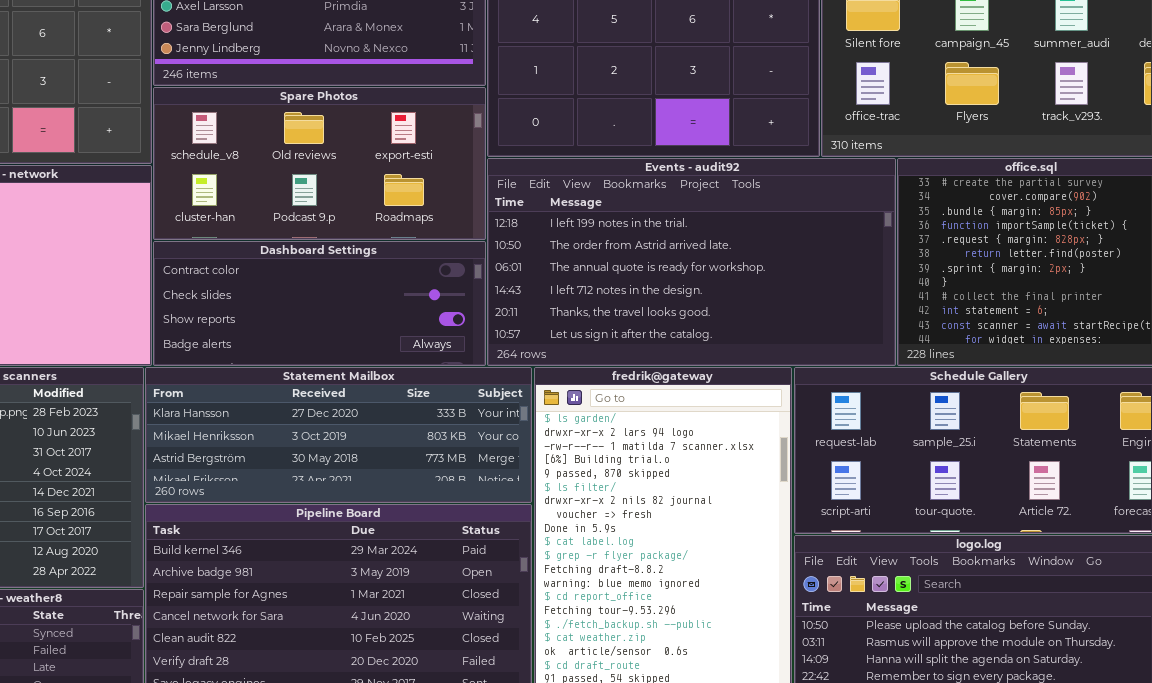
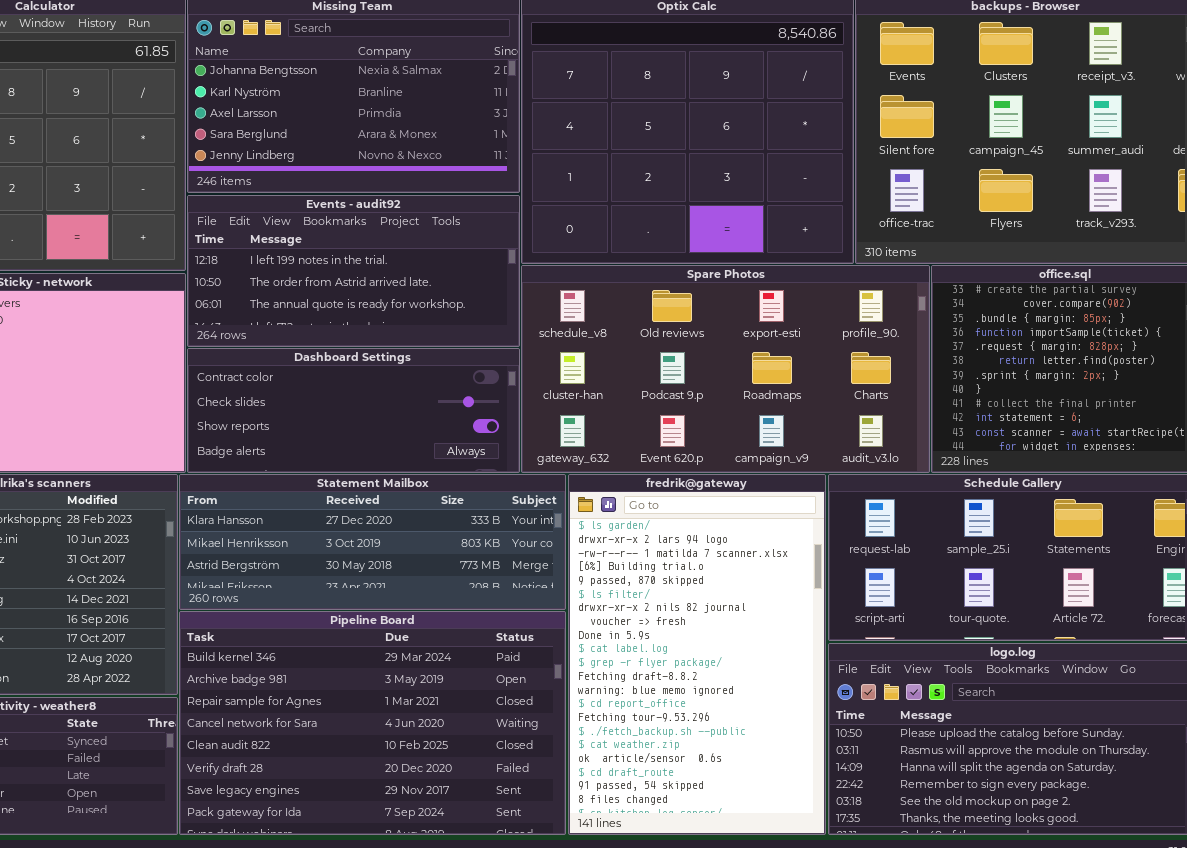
Spare Photos: [153,87,486,240] -> [521,265,930,473], moved, resized
Events - audit92: [487,158,896,366] -> [187,195,520,347], moved, resized

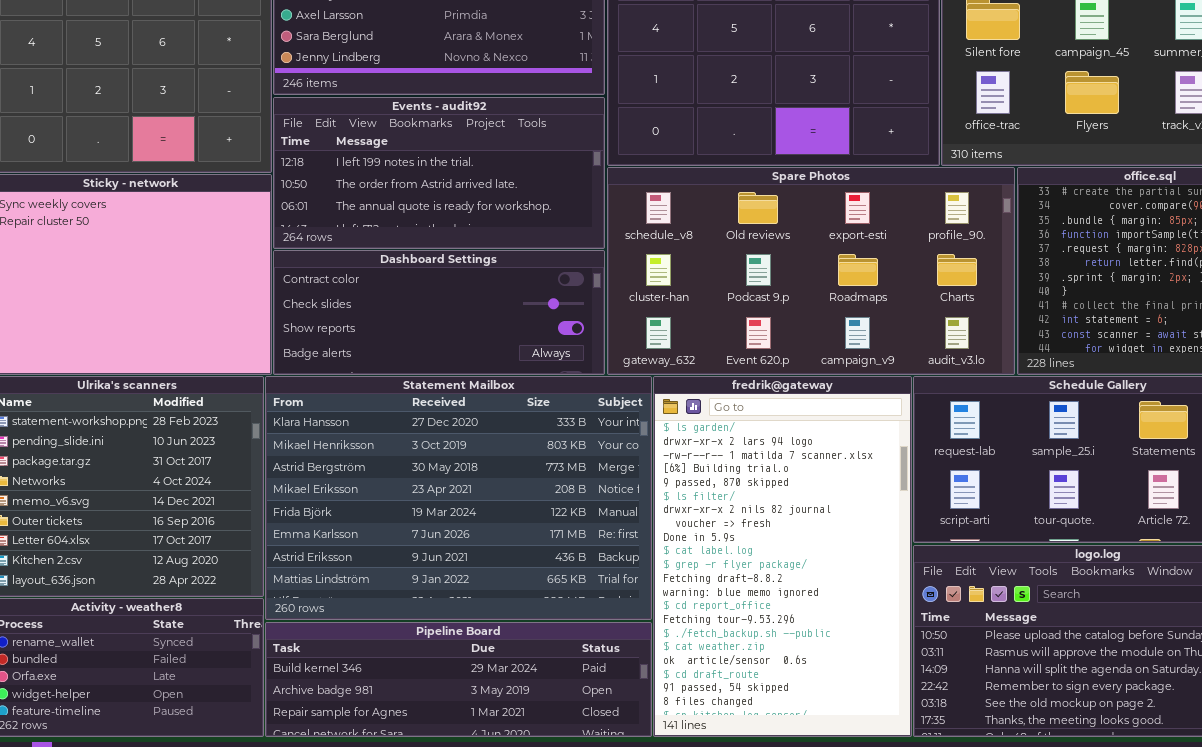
Statement Mailbox: [179,474,566,610] -> [265,376,652,620], resized
Pipeline Board: [179,611,566,835] -> [265,622,652,737], resized

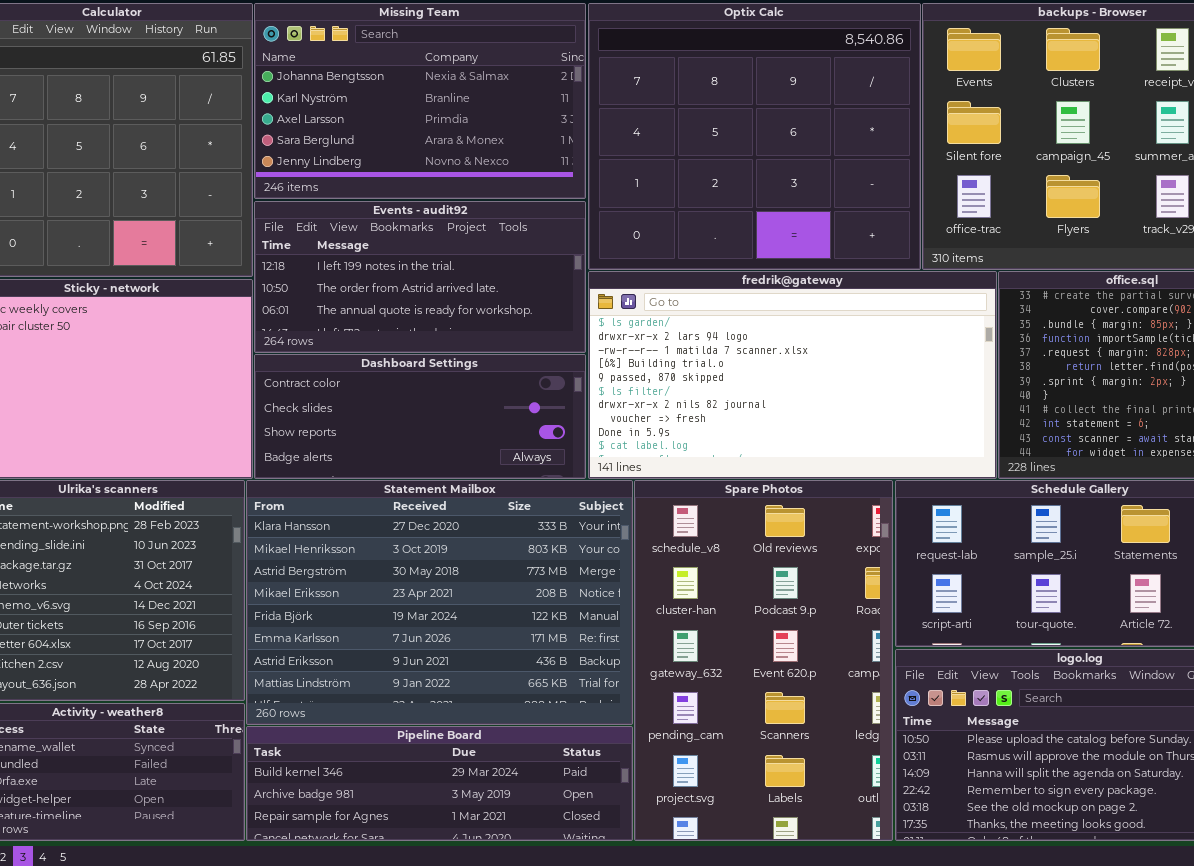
Spare Photos: [607,167,1015,375] -> [634,480,893,841], moved, resized
fredrik@gateway: [653,376,912,737] -> [588,271,997,479], moved, resized

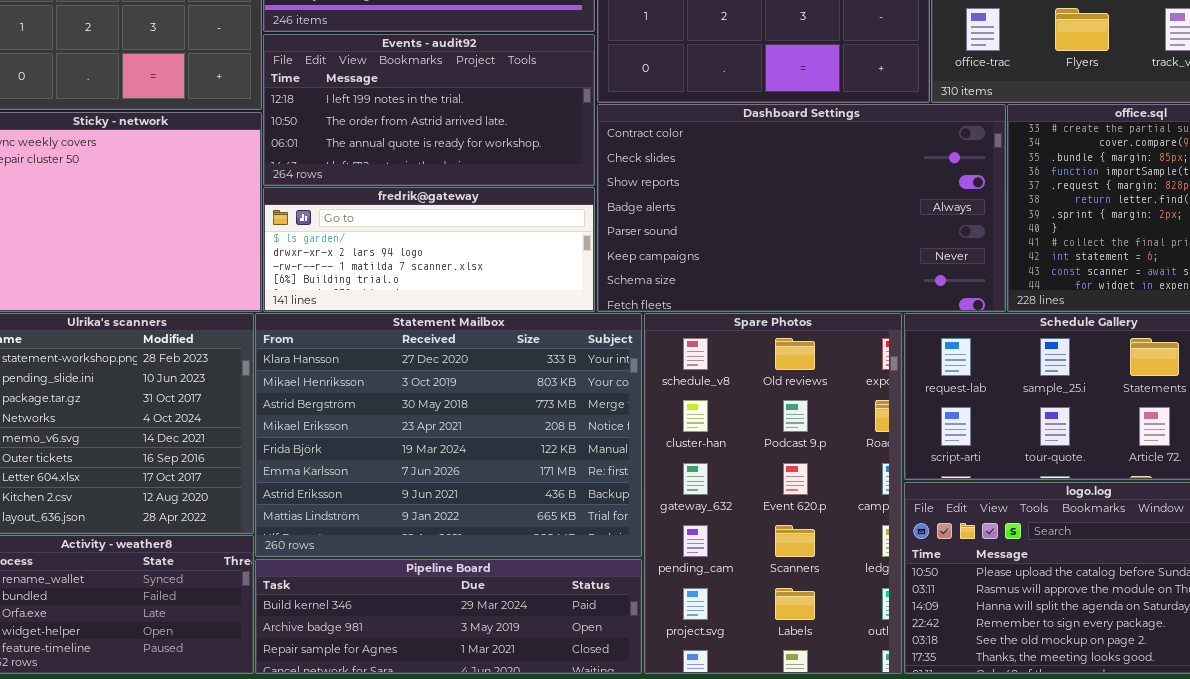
fredrik@gateway: [588,271,997,479] -> [263,187,595,312], moved, resized
Dashboard Settings: [254,354,586,479] -> [597,104,1006,312], moved, resized

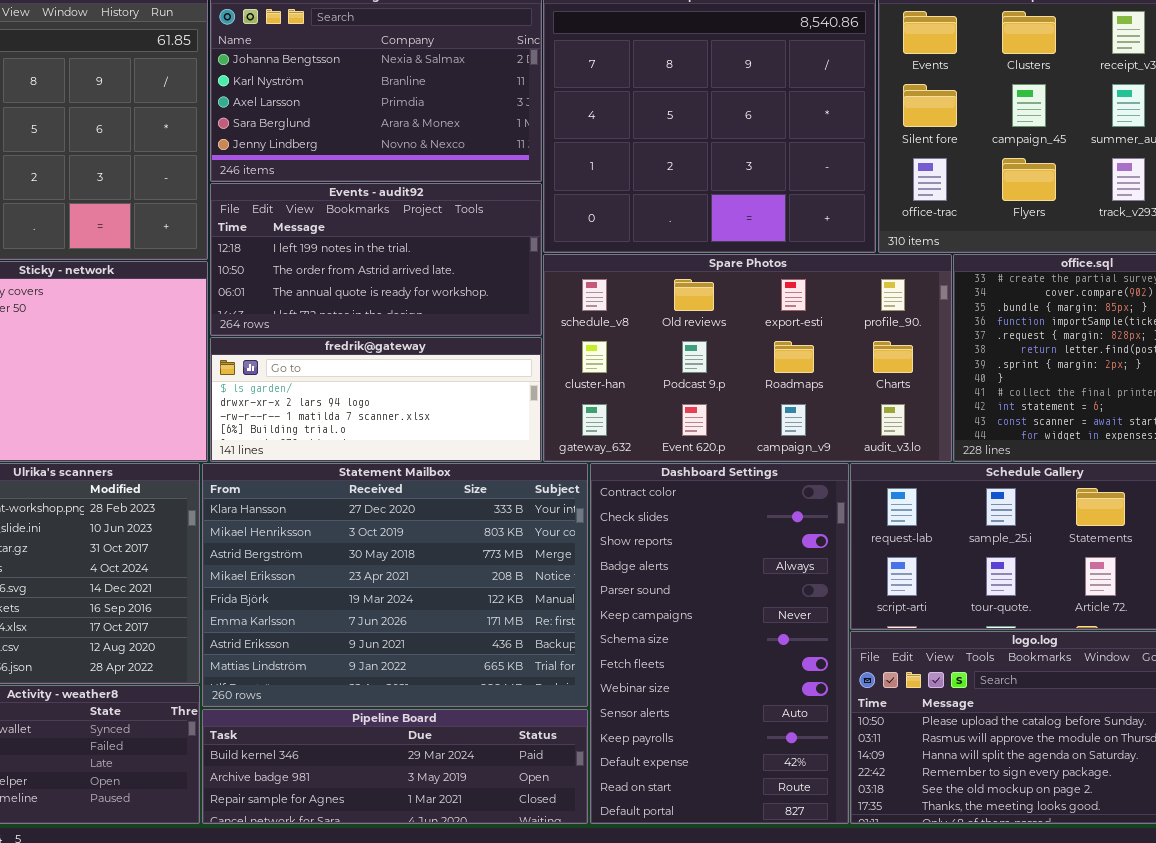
Dashboard Settings: [597,104,1006,312] -> [590,463,849,824], moved, resized
Spare Photos: [644,313,902,674] -> [543,254,952,462], moved, resized

